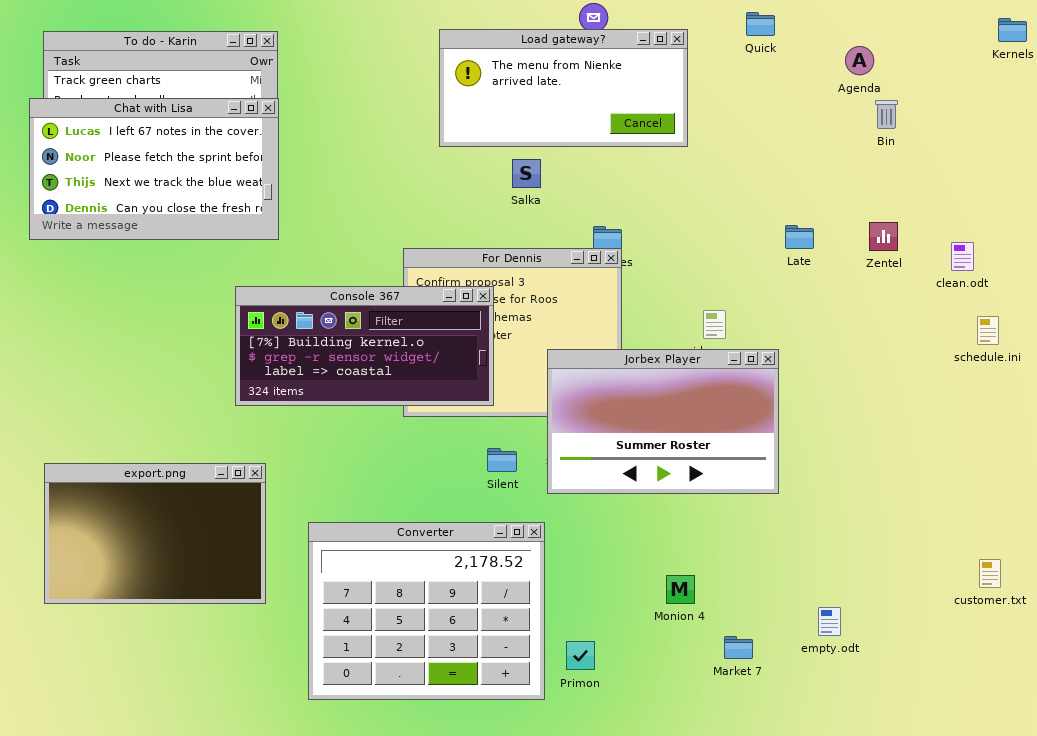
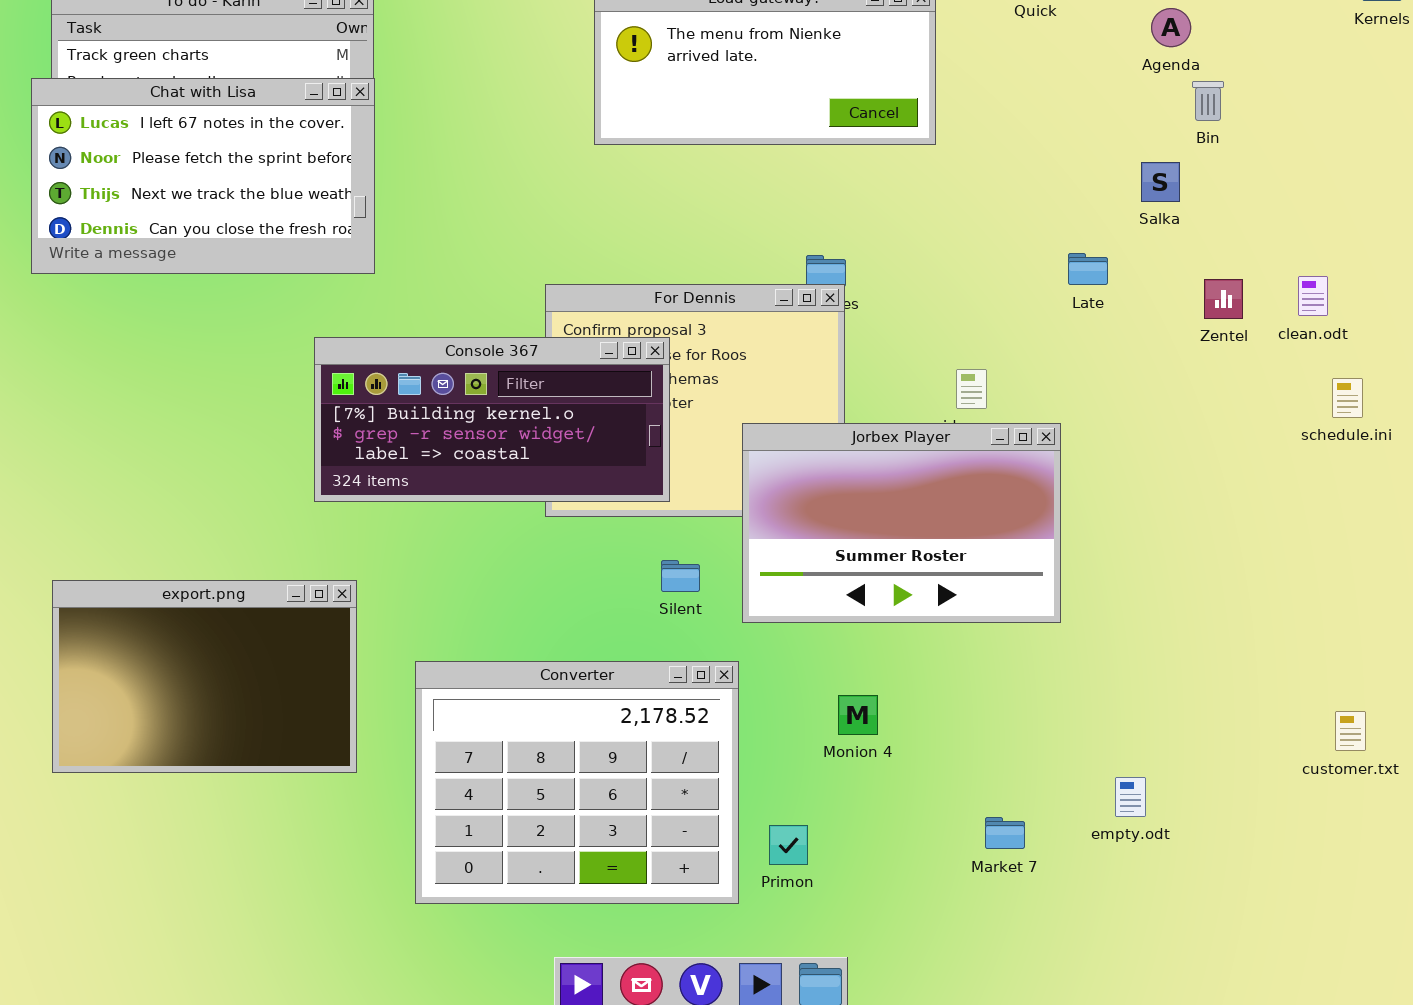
Salka: [512,159,541,188] -> [1141,162,1180,202], moved
Zentel: [869,222,898,251] -> [1204,279,1243,319], moved
Monion 4: [666,575,695,604] -> [838,695,878,735], moved

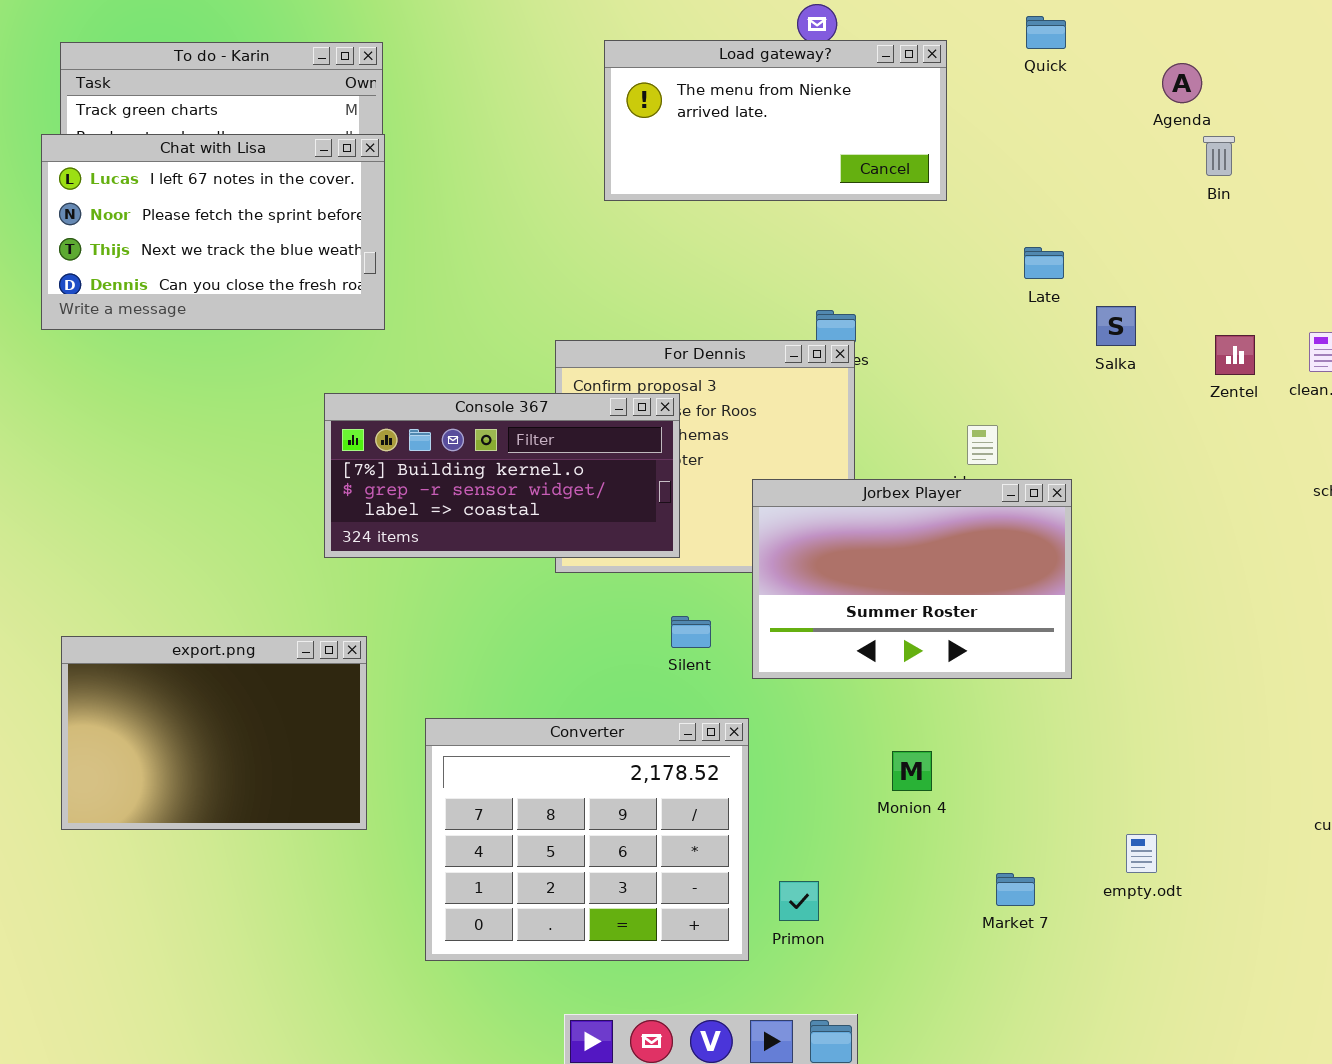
Salka: [1141,162,1180,202] -> [1096,306,1136,346], moved
Late: [1068,253,1108,285] -> [1024,247,1064,279], moved
Monion 4: [838,695,878,735] -> [892,751,932,791], moved

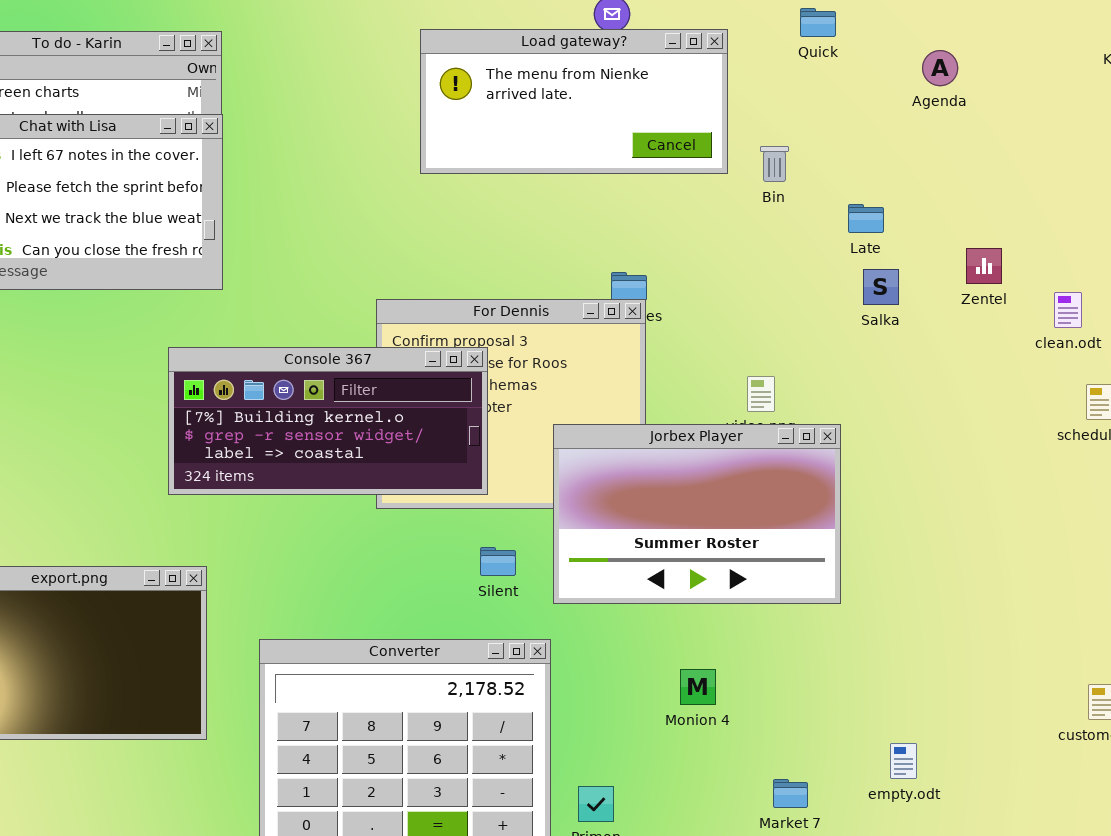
Bin: [1203,136,1235,176] -> [760,146,789,182], moved
Late: [1024,247,1064,279] -> [848,204,884,233], moved
Zentel: [1215,335,1255,375] -> [966,248,1002,284], moved

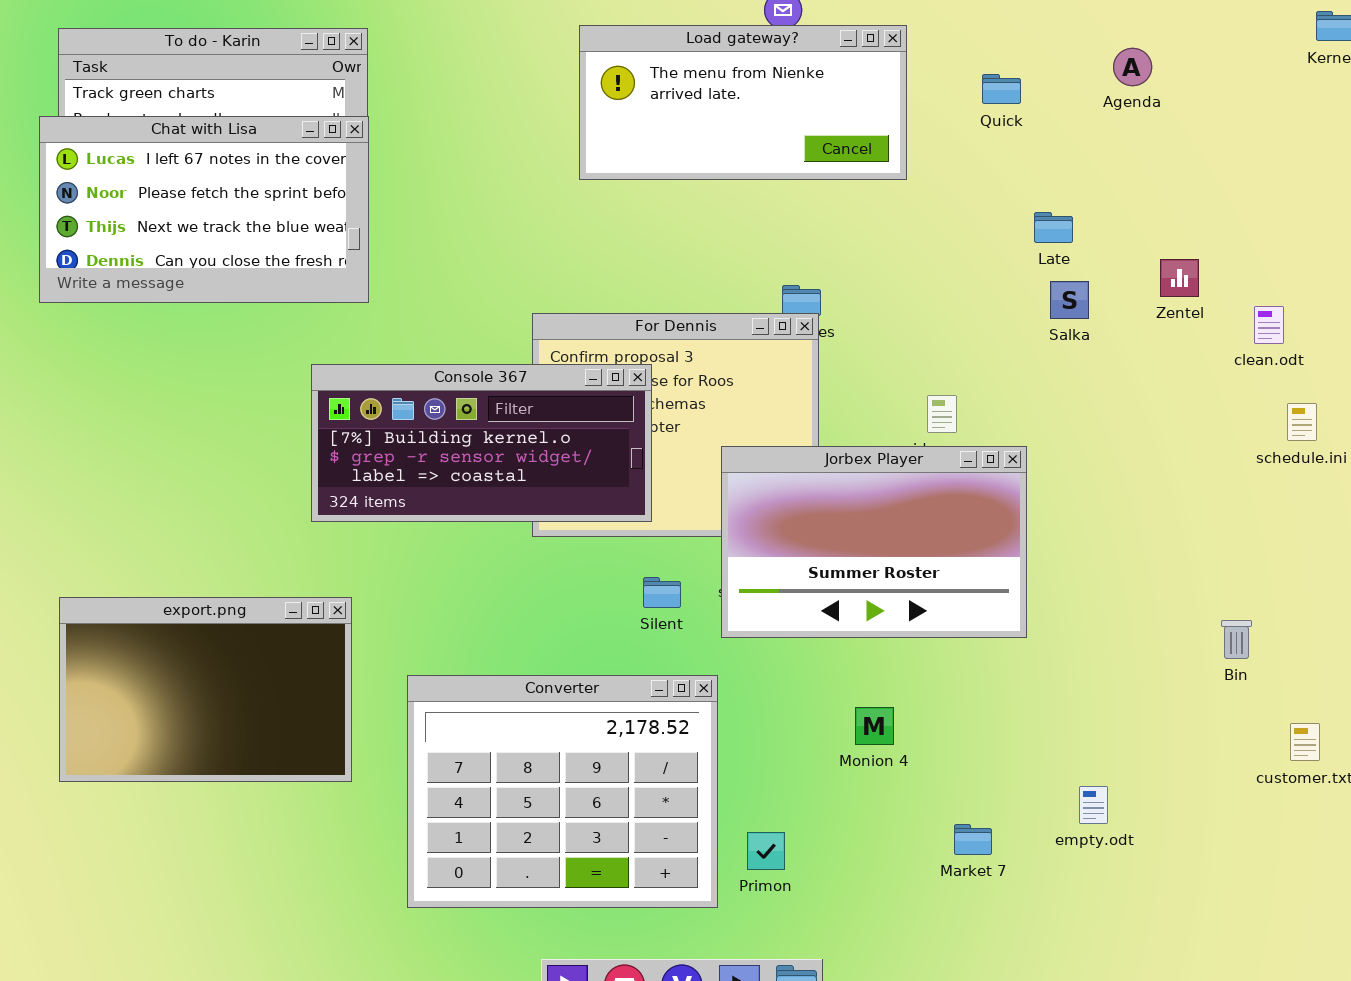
Quick: [800,8,836,37] -> [982,74,1021,104], moved
Bin: [760,146,789,182] -> [1221,620,1252,659], moved

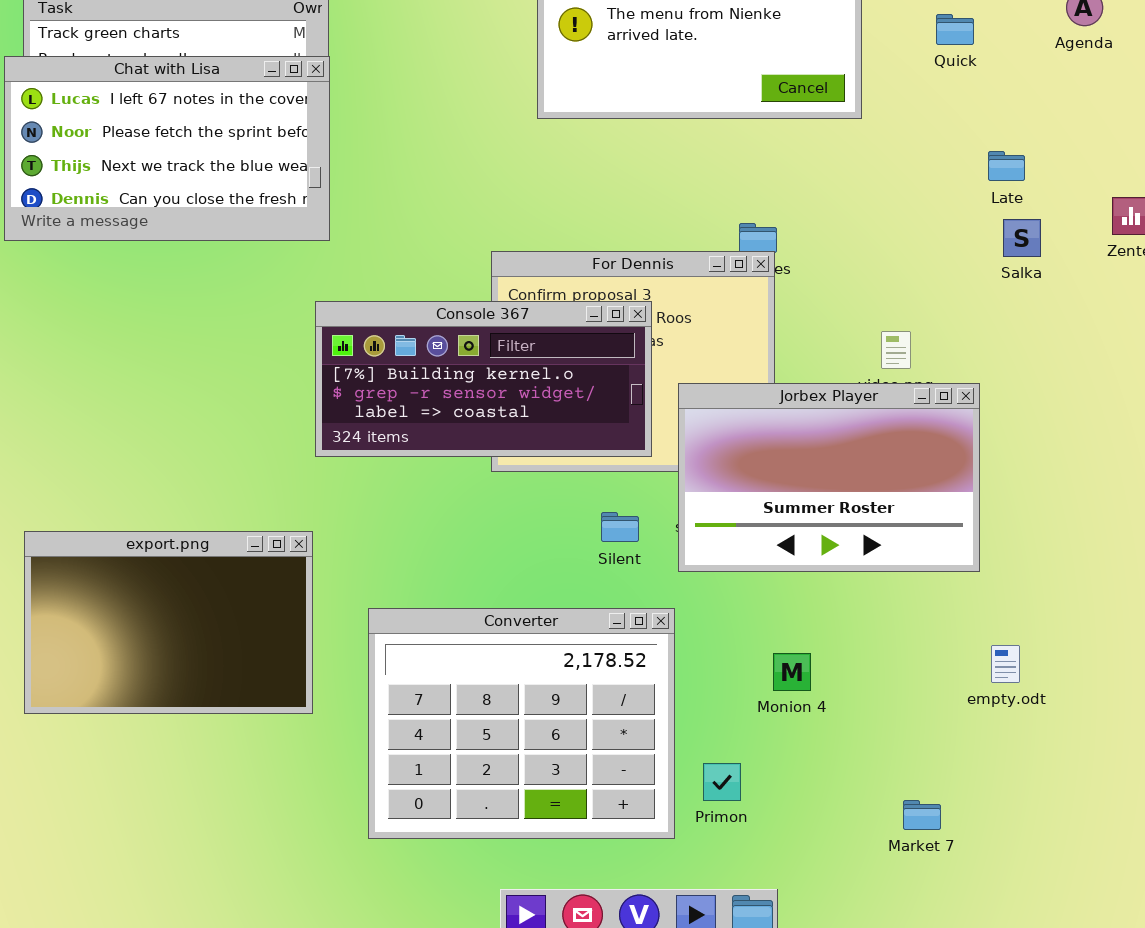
Console 367: [311,364,652,522] -> [315,301,652,457], moved
Monion 4: [855,707,894,745] -> [773,653,811,691], moved
empty.odt: [1079,786,1108,824] -> [991,645,1020,683], moved
Market 7: [954,824,992,855] -> [903,800,941,830], moved

